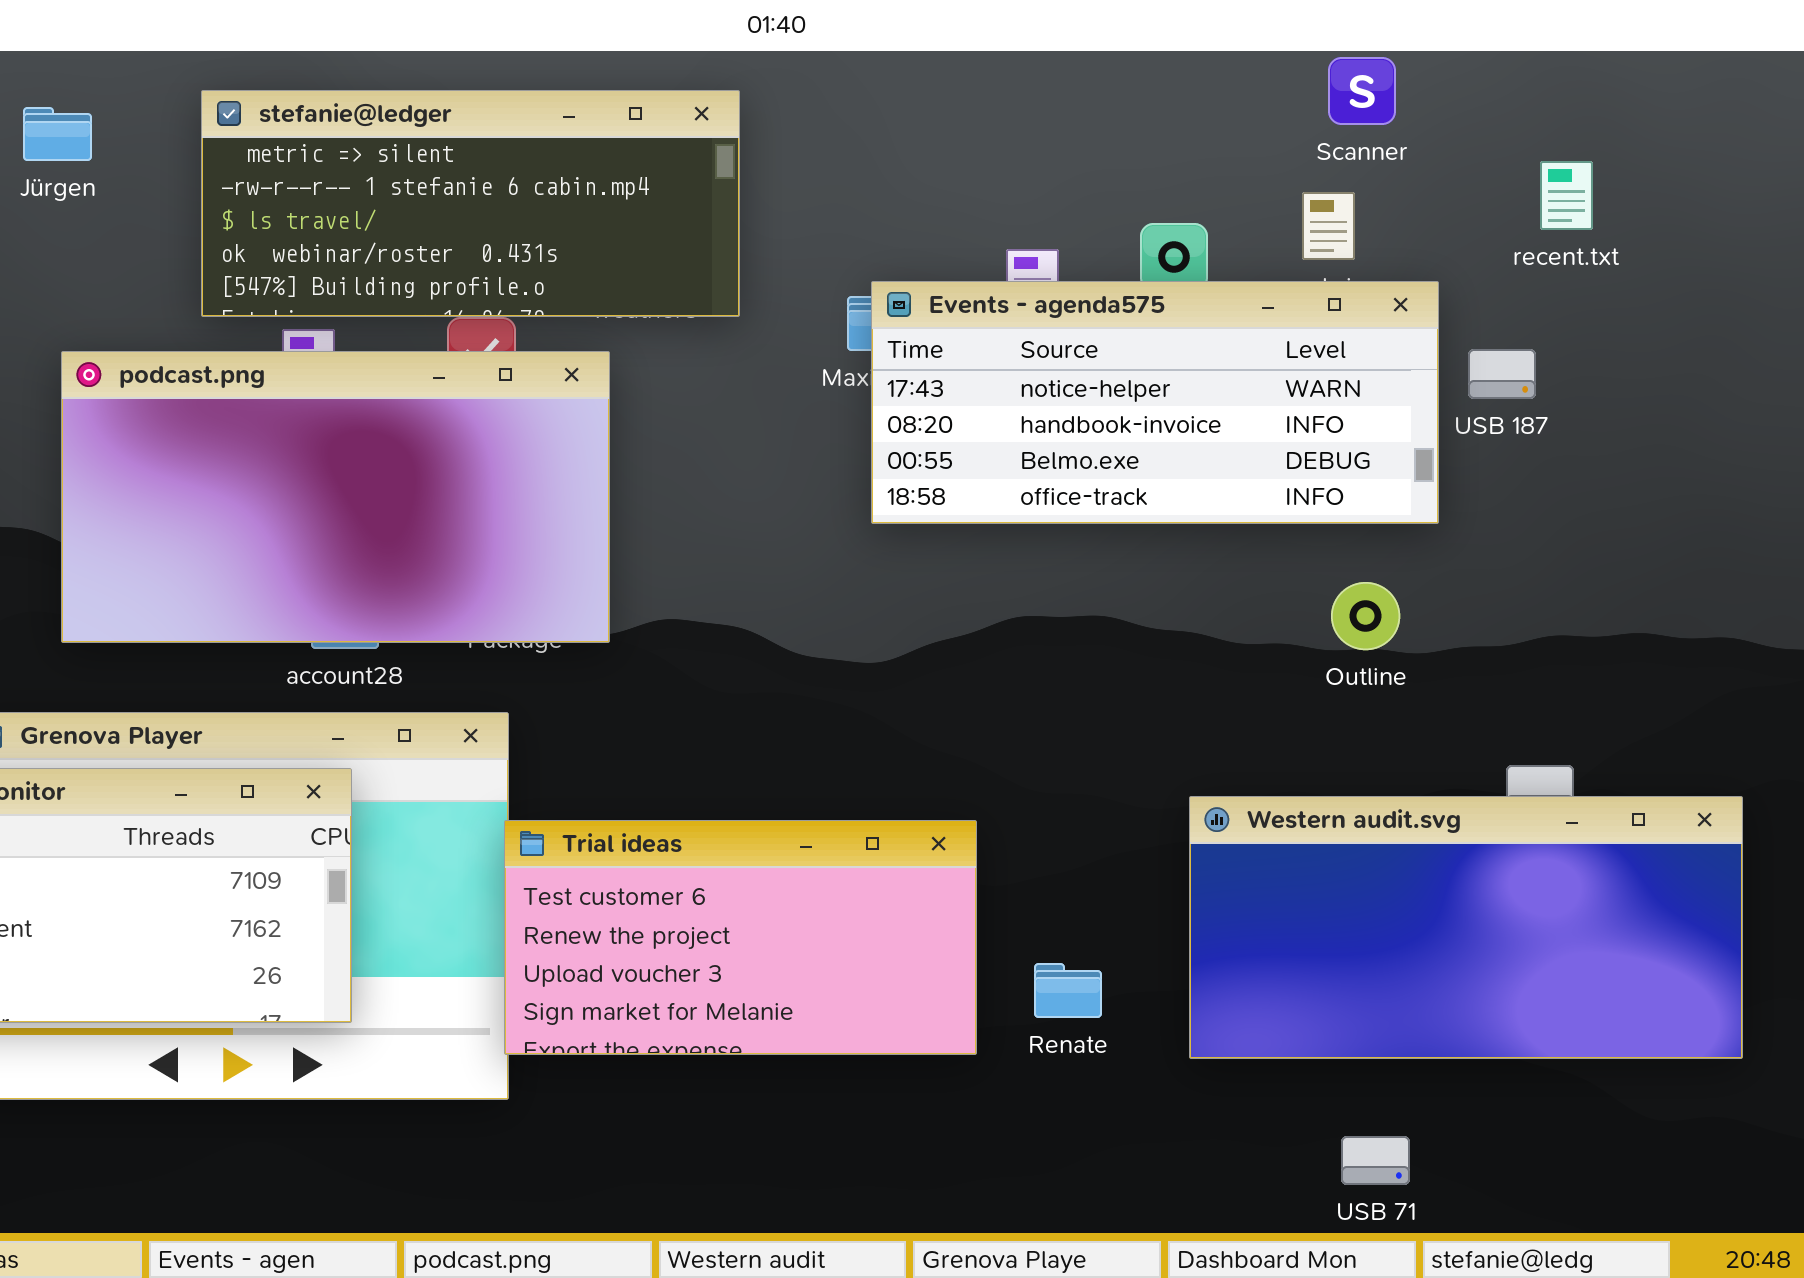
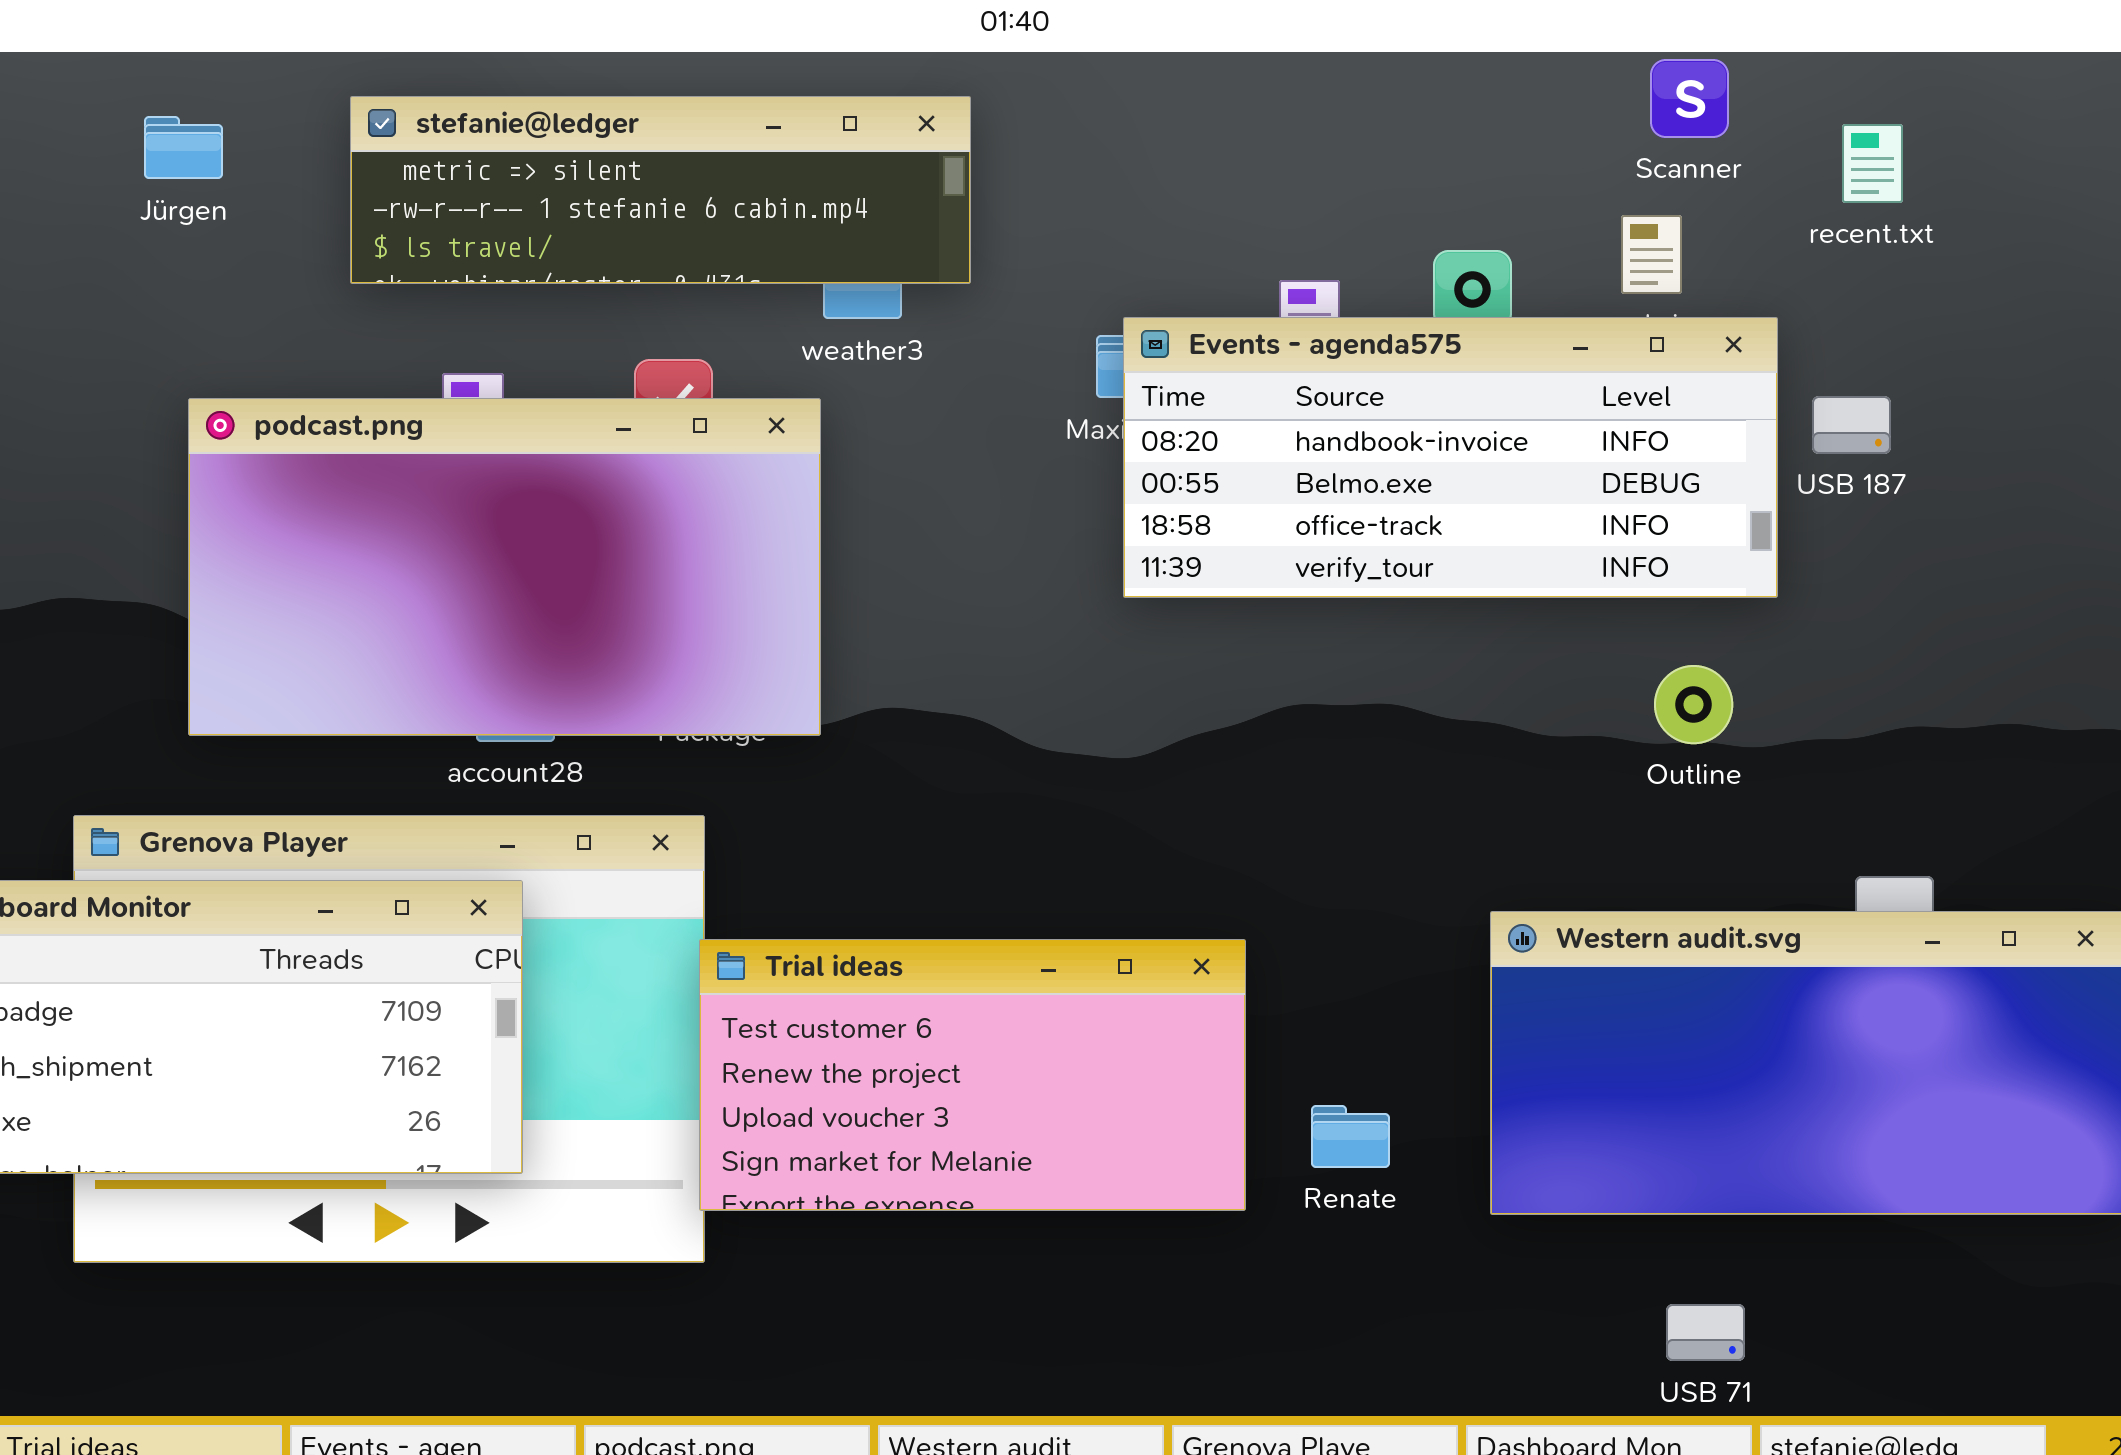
stefanie@ledger: [201,90,740,317] -> [350,96,971,284], resized
recent.txt: [1540,161,1593,230] -> [1842,124,1903,203], moved
Events - agenda575: [871,281,1439,524] -> [1123,317,1778,598], scrolled down 1 row

